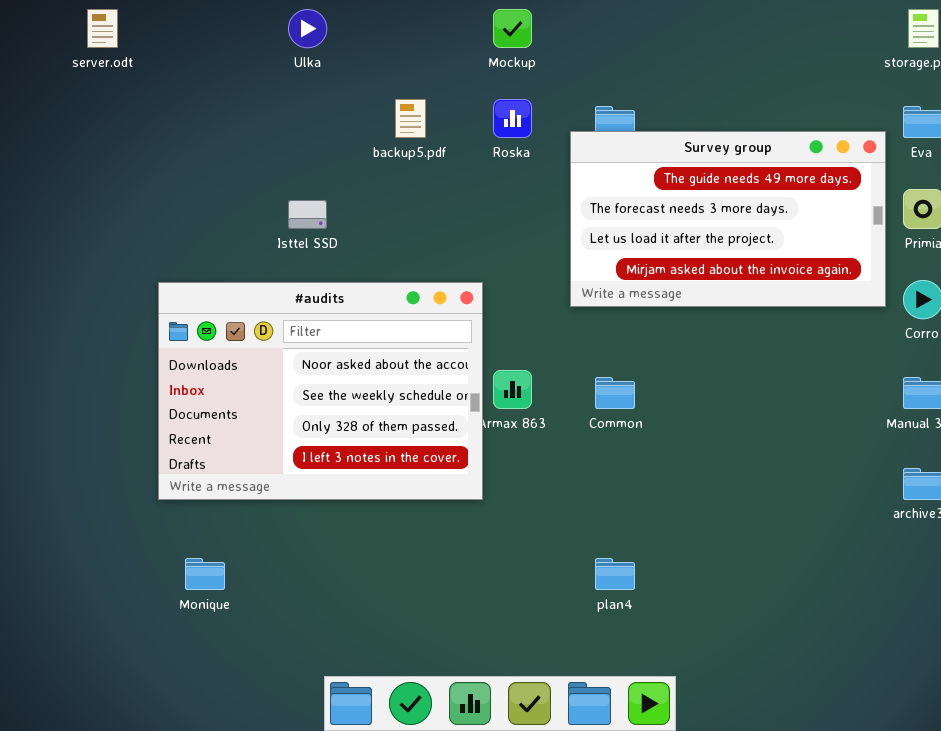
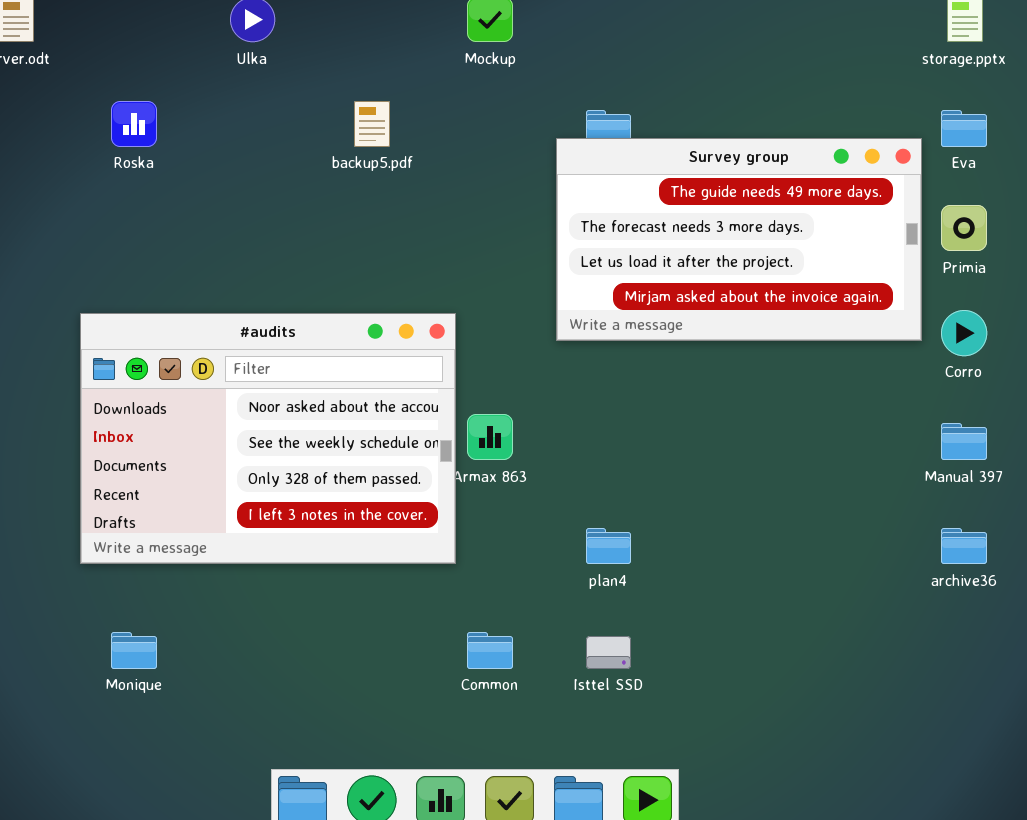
Roska: [493,99,532,138] -> [111,101,157,147], moved
Isttel SSD: [288,200,327,229] -> [586,636,631,669], moved
Common: [595,377,635,409] -> [467,632,513,669], moved
plan4: [595,558,635,590] -> [586,528,631,564], moved

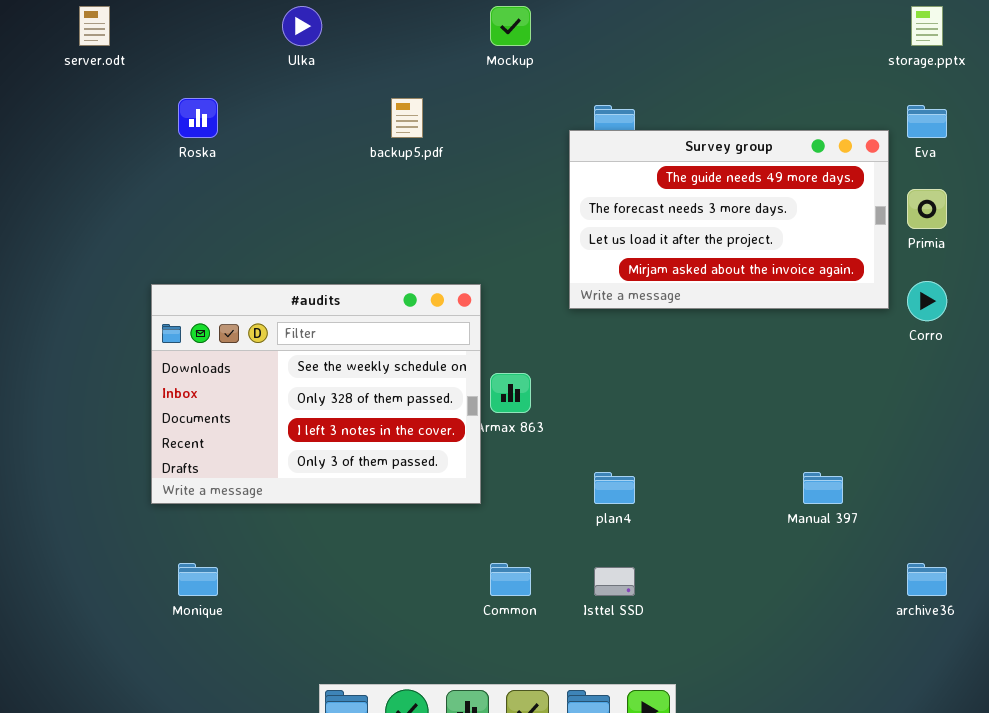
#audits: [80,313,456,564] -> [151,284,481,504], scrolled down 1 row
Manual 397: [941,423,987,460] -> [803,472,843,504], moved
archive36: [941,528,987,564] -> [907,563,947,596], moved

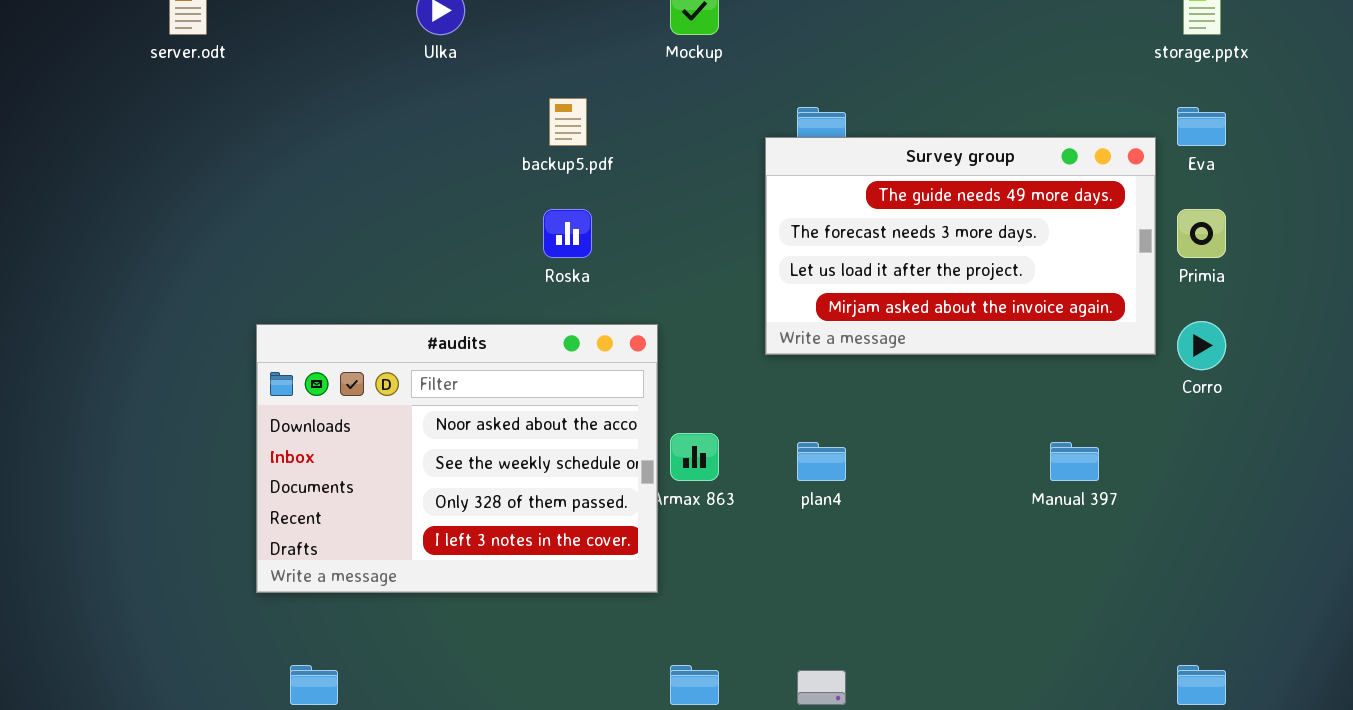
Roska: [178,98,218,138] -> [543,209,592,258], moved
#audits: [151,284,481,504] -> [256,324,658,593], scrolled up 1 row
plan4: [594,472,635,504] -> [797,442,846,481], moved
Manual 397: [803,472,843,504] -> [1050,442,1099,481], moved

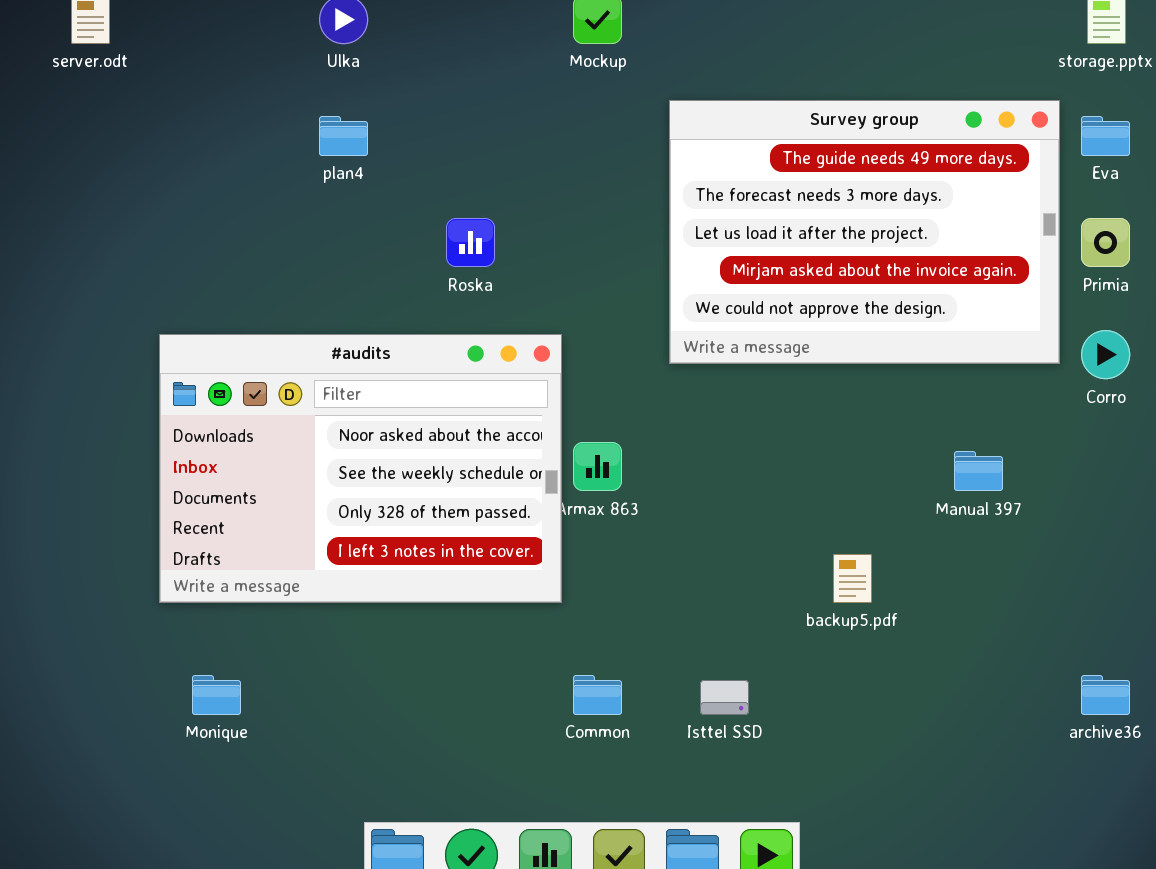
backup5.pdf: [549,98,587,146] -> [833,554,872,603], moved
Survey group: [765,137,1156,355] -> [669,100,1060,364], resized
plan4: [797,442,846,481] -> [319,116,368,156], moved

